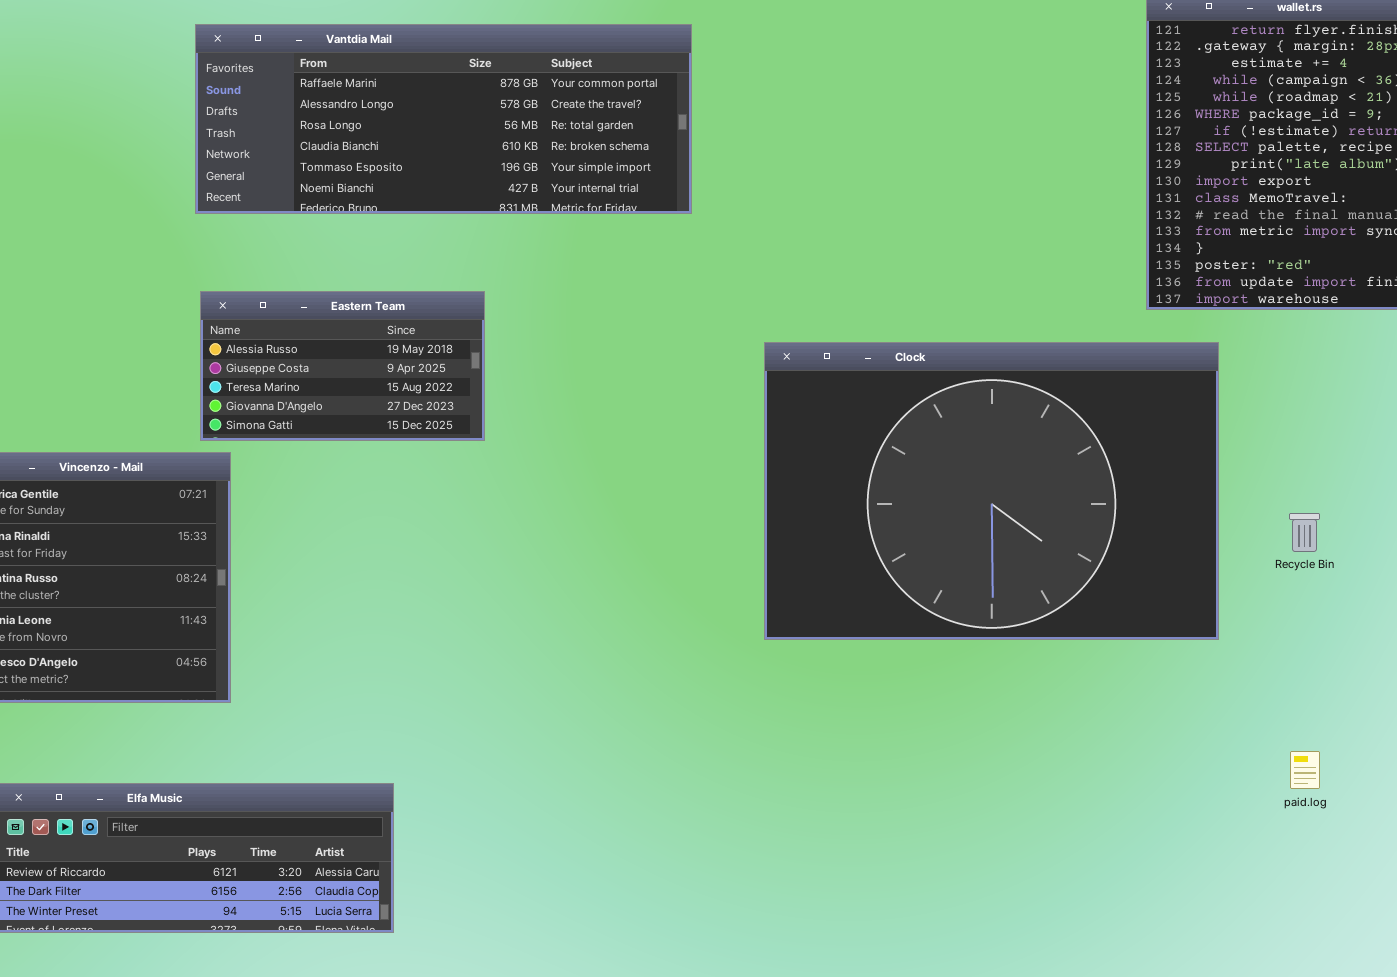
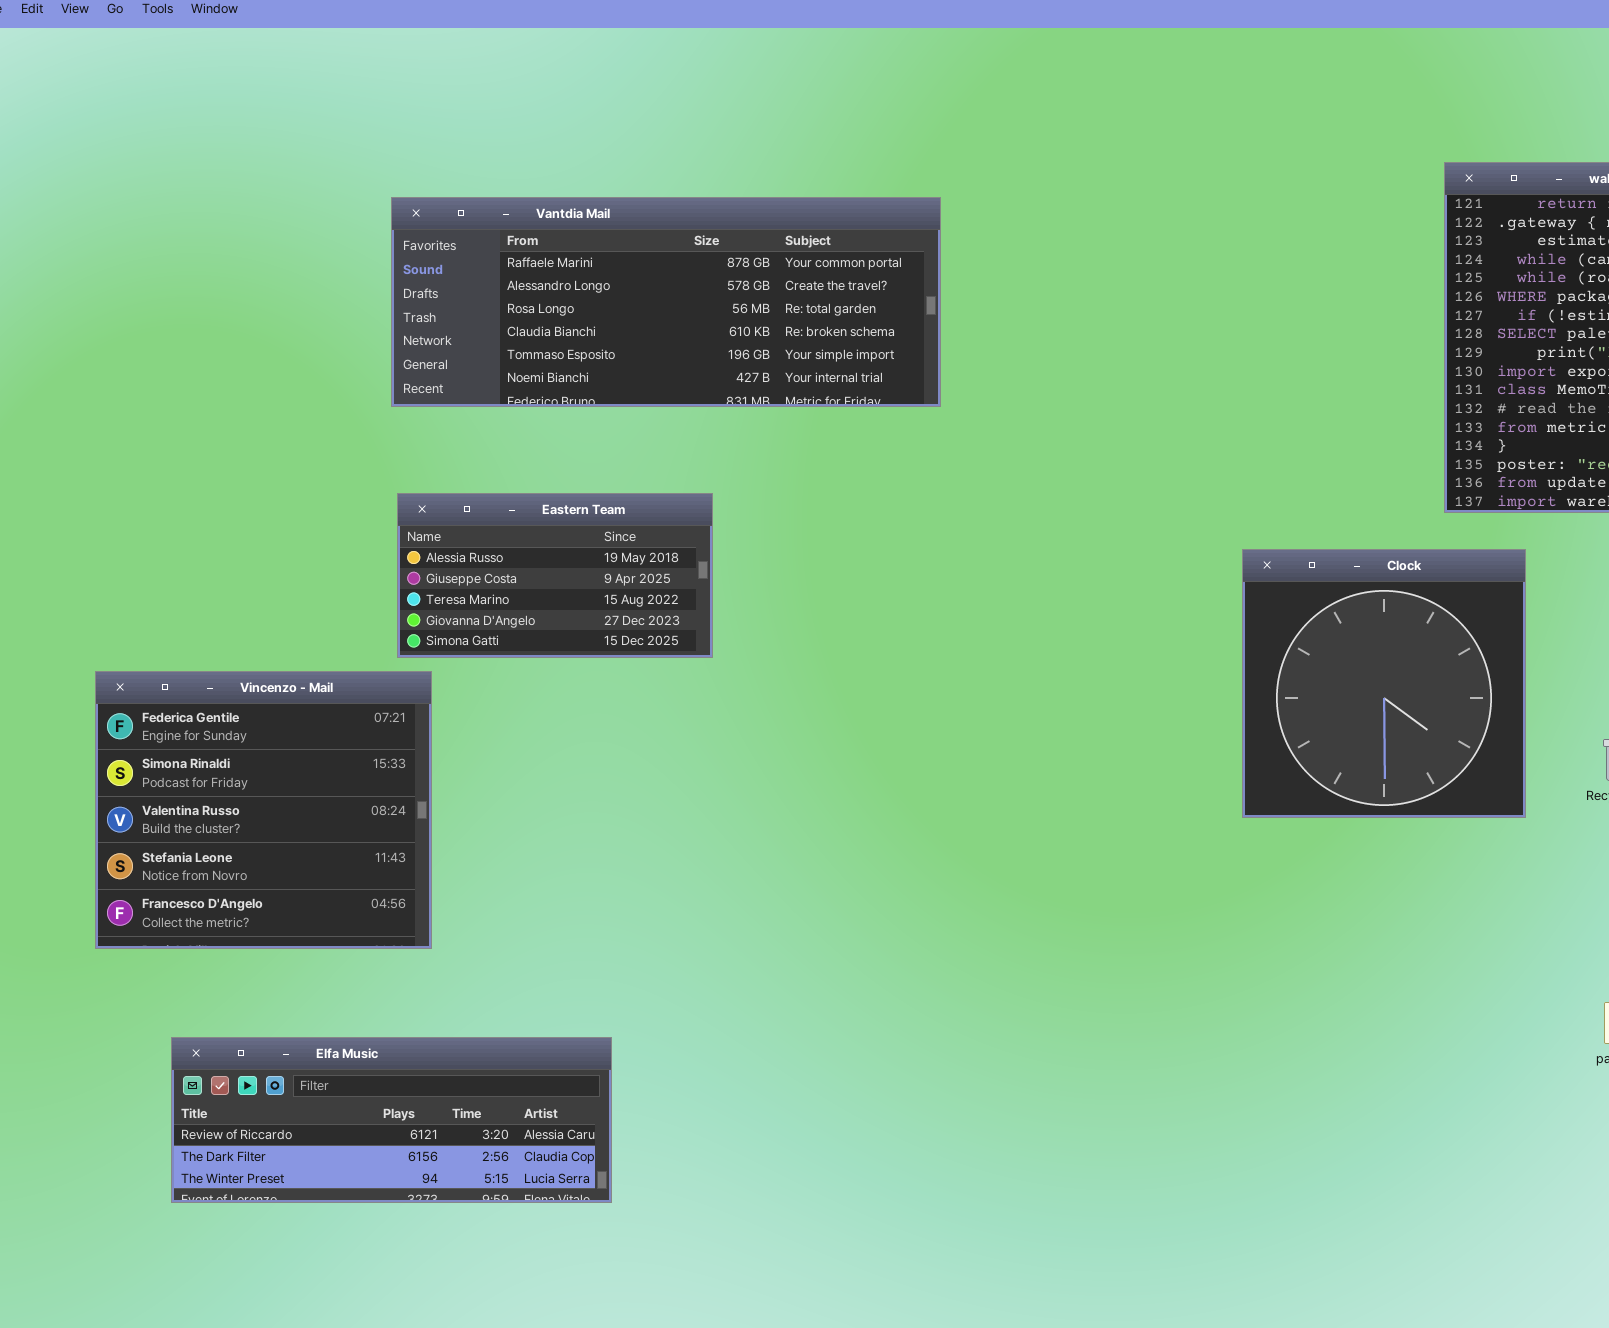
Clock: [764,342,1219,640] -> [1242,549,1526,818], resized

